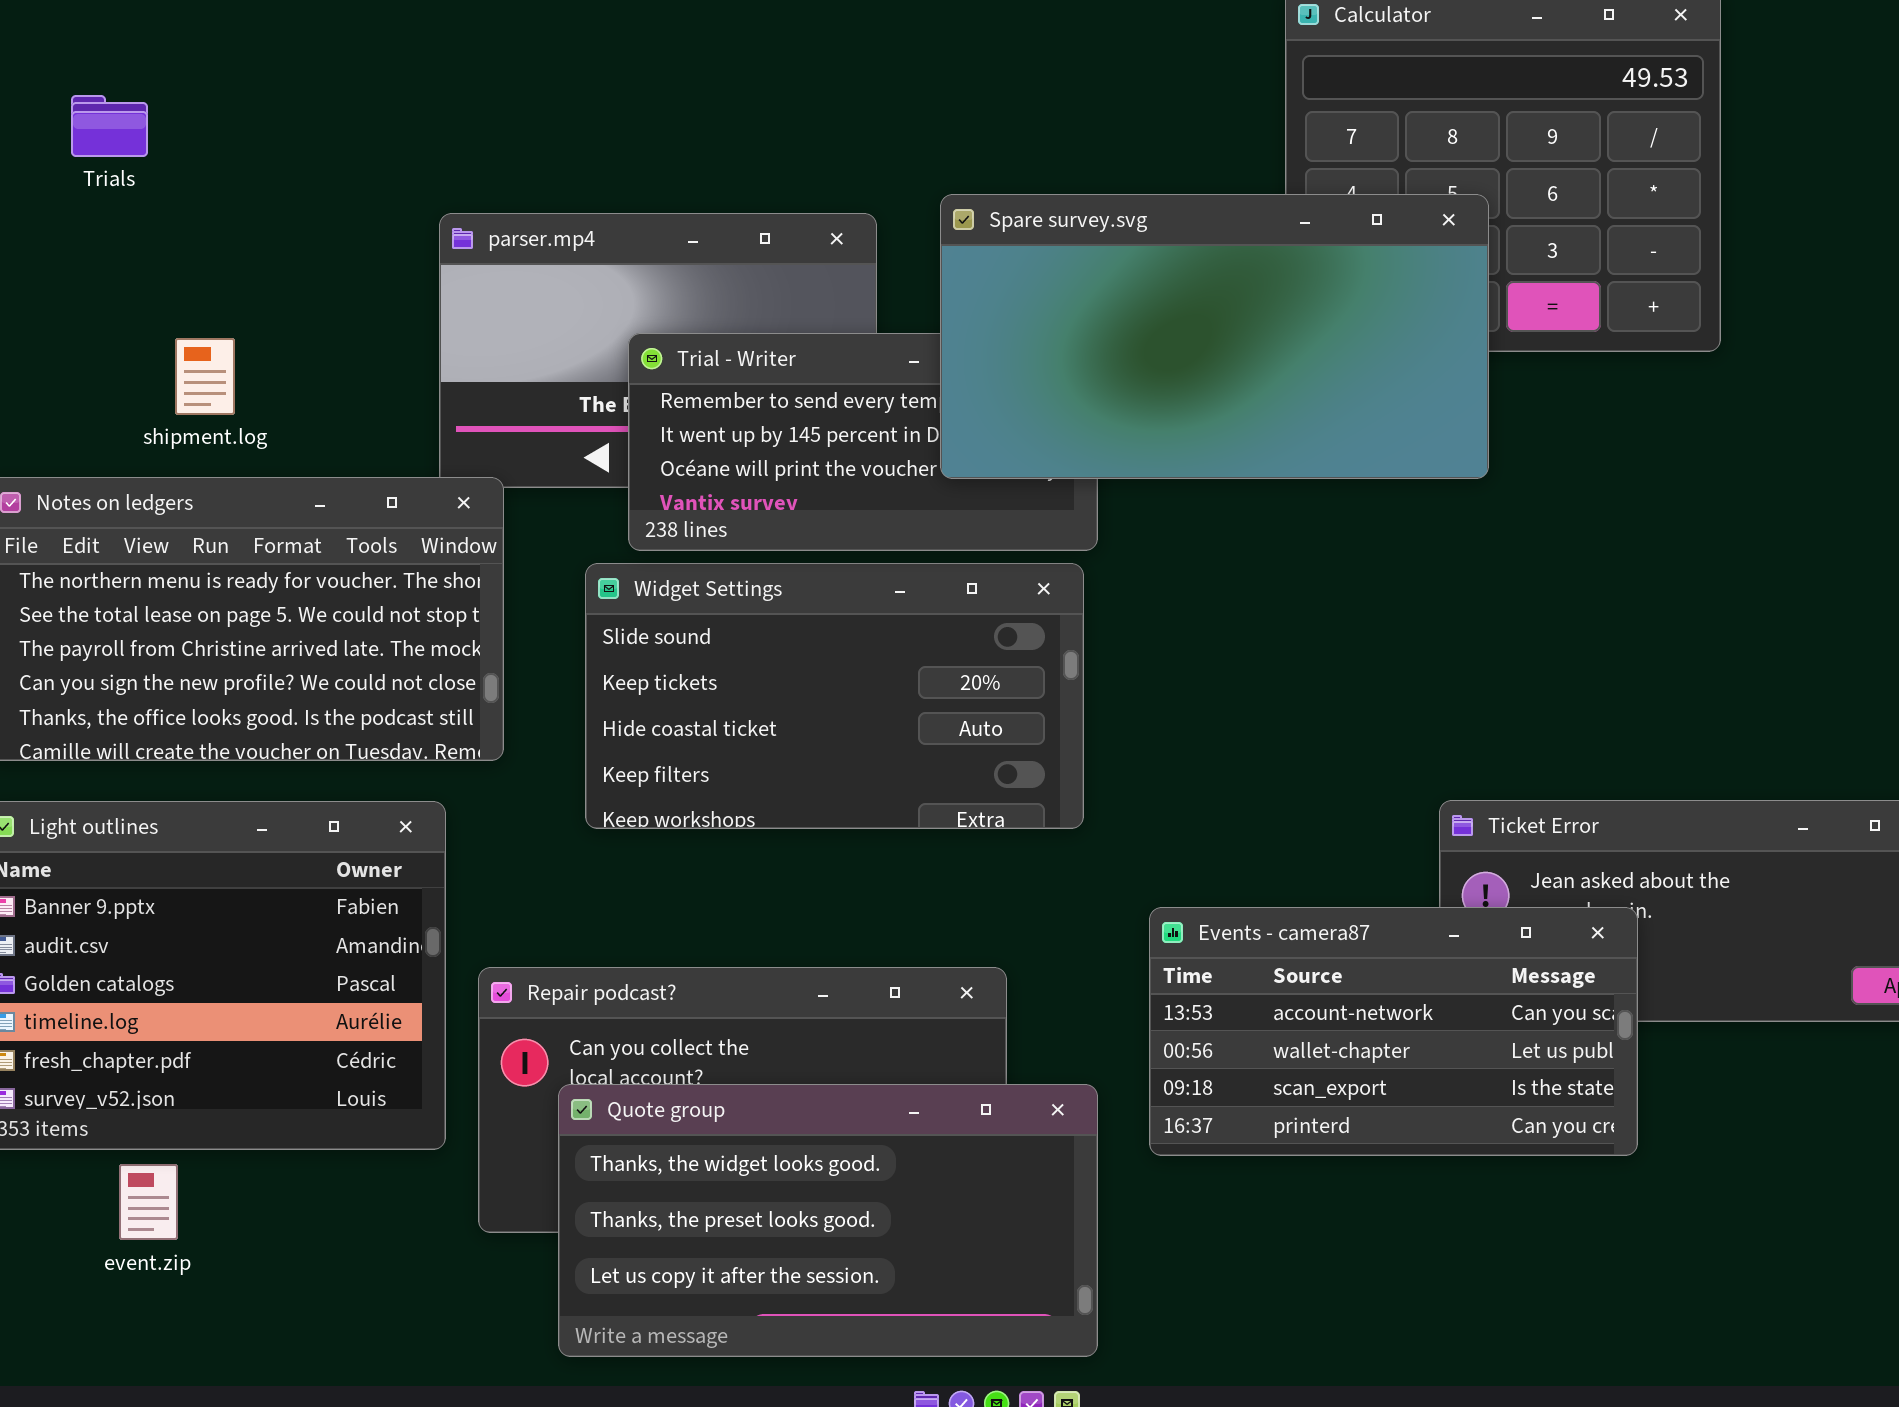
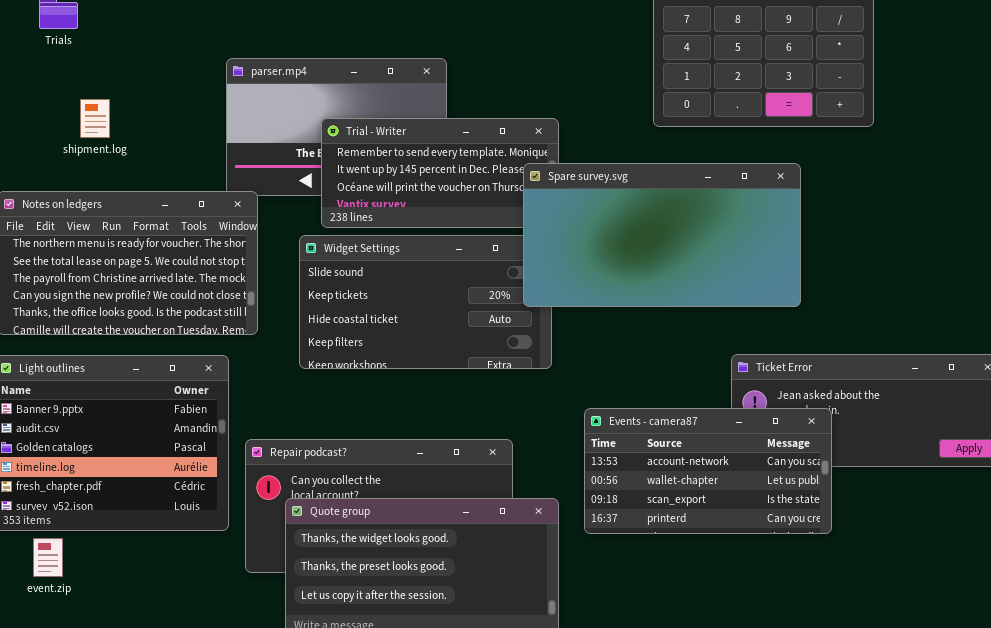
Spare survey.svg: [940,194,1489,479] -> [523,163,801,307], moved
shipment.log: [175,338,235,415] -> [80,99,110,138], moved
event.zip: [119,1164,178,1240] -> [33,538,63,577], moved

